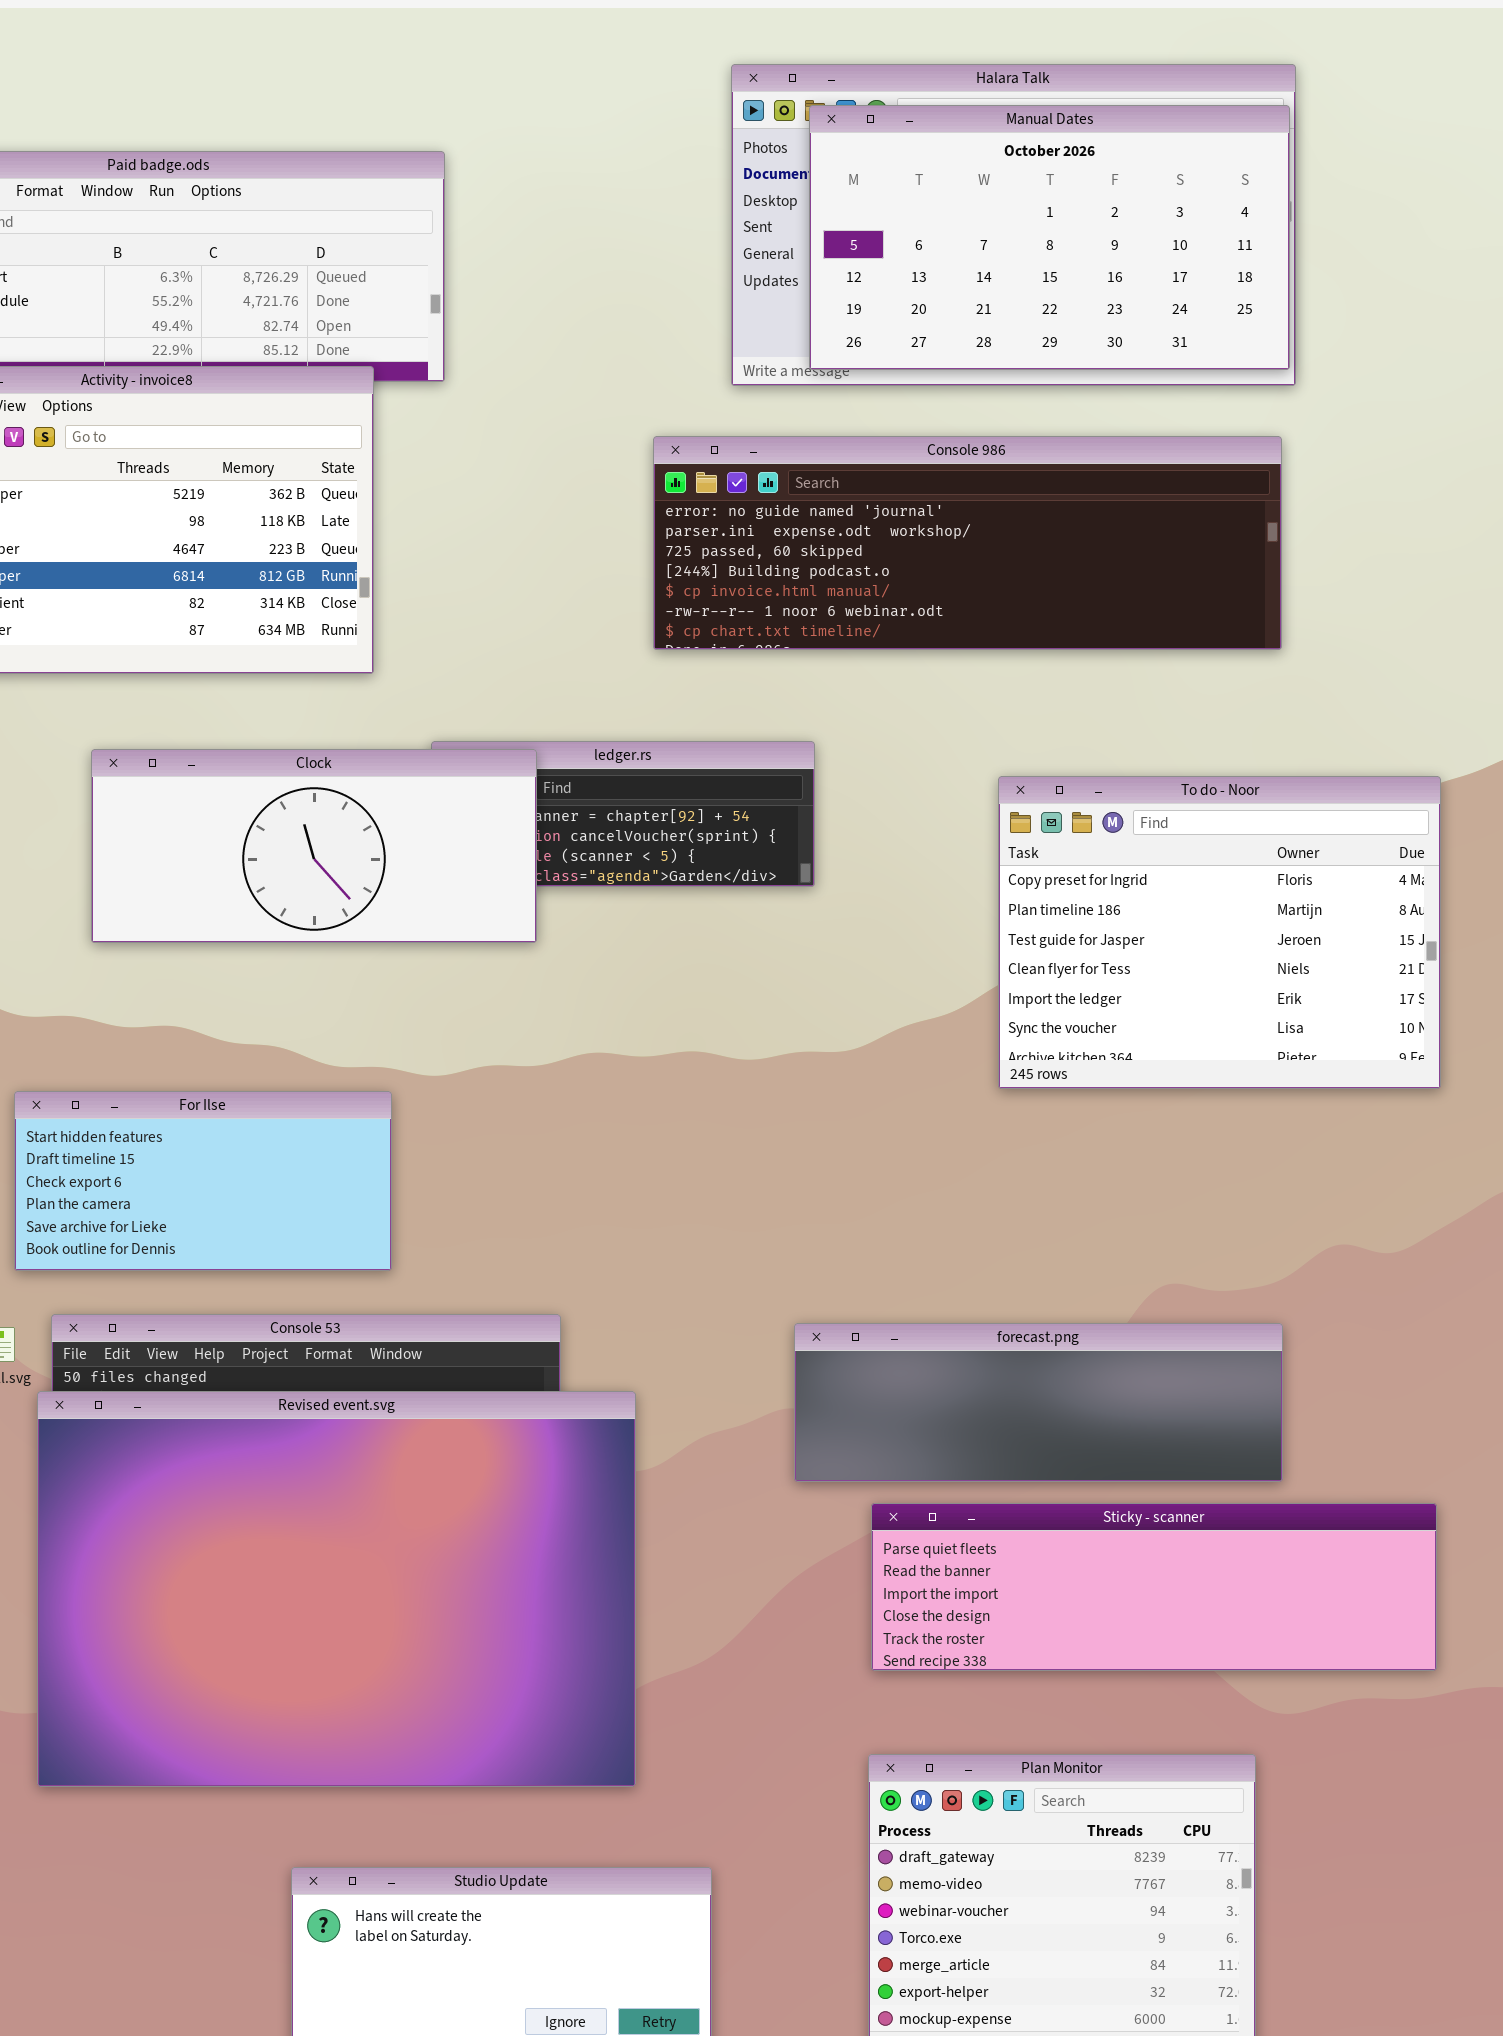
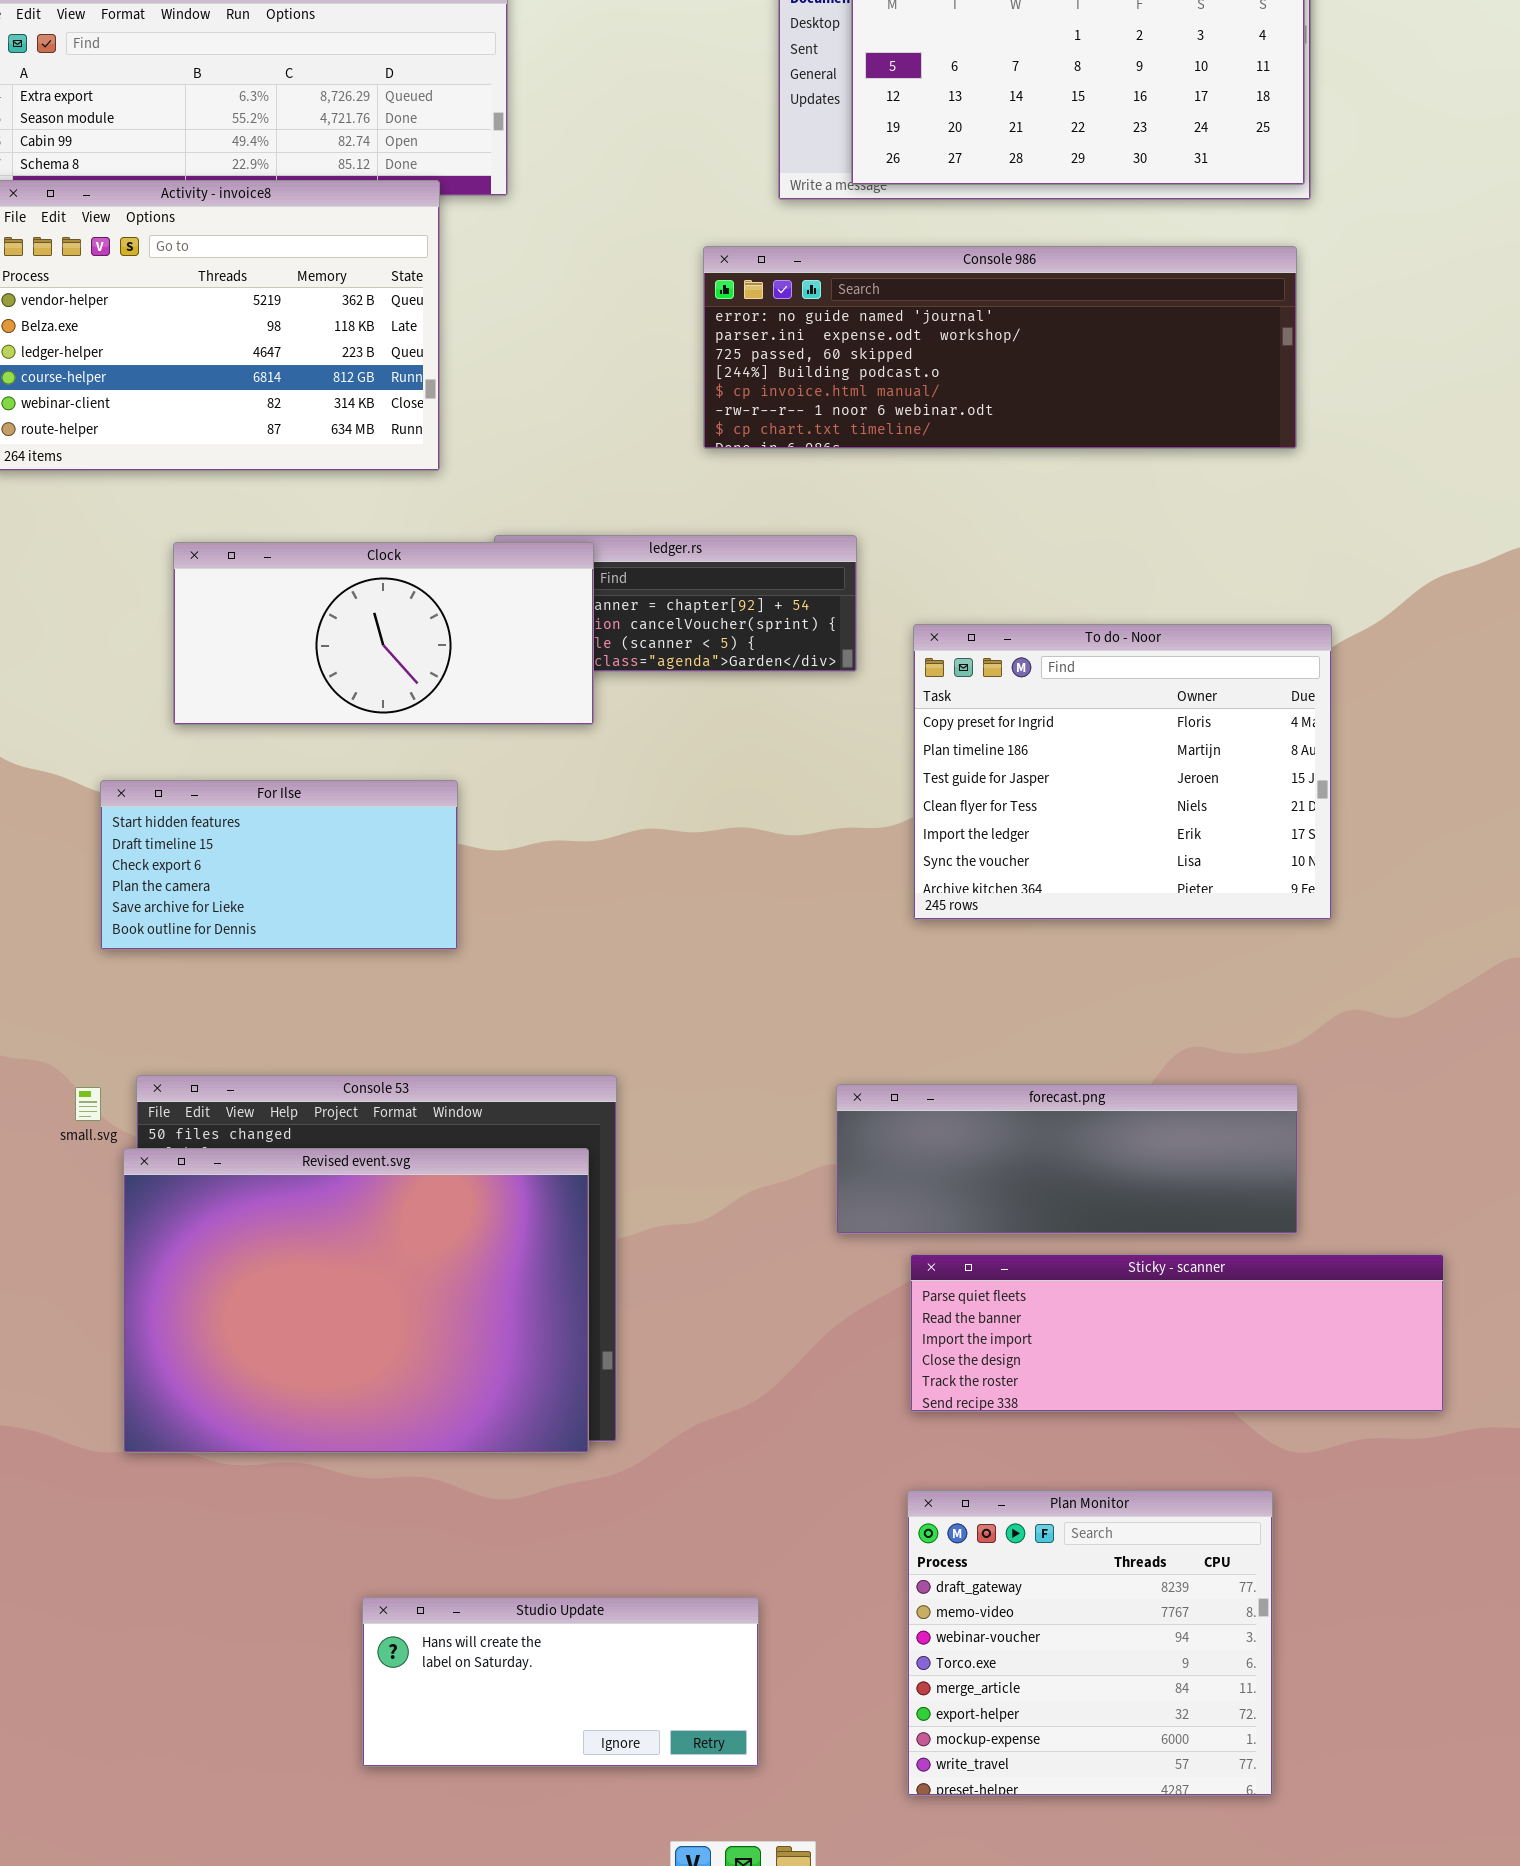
To do - Noor: [998,776,1441,1089] -> [913,624,1332,920], moved
For Ilse: [14,1091,392,1271] -> [100,780,458,950], moved
Revised event.svg: [37,1391,636,1787] -> [123,1148,589,1453], resized

